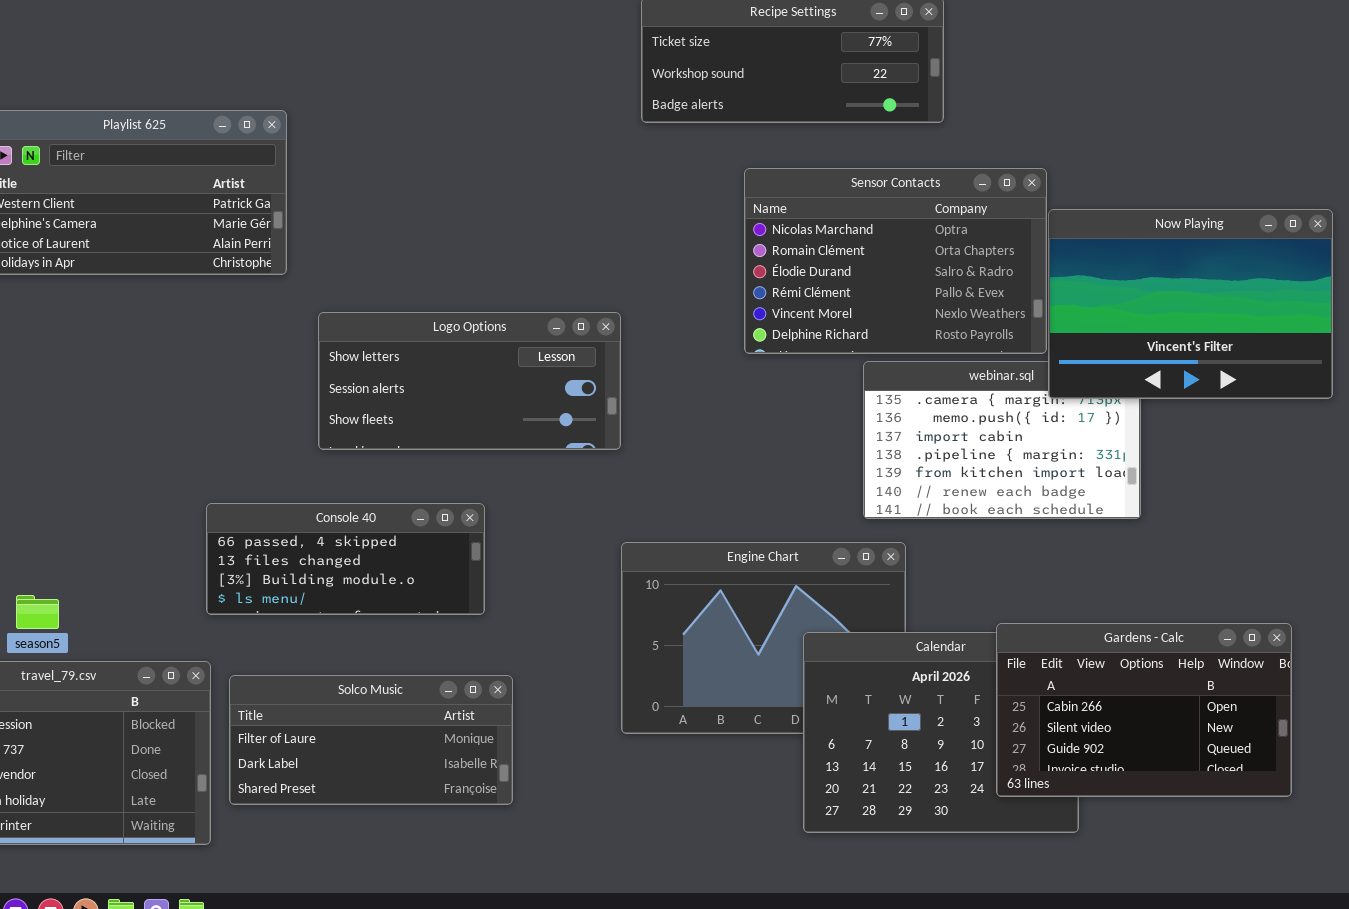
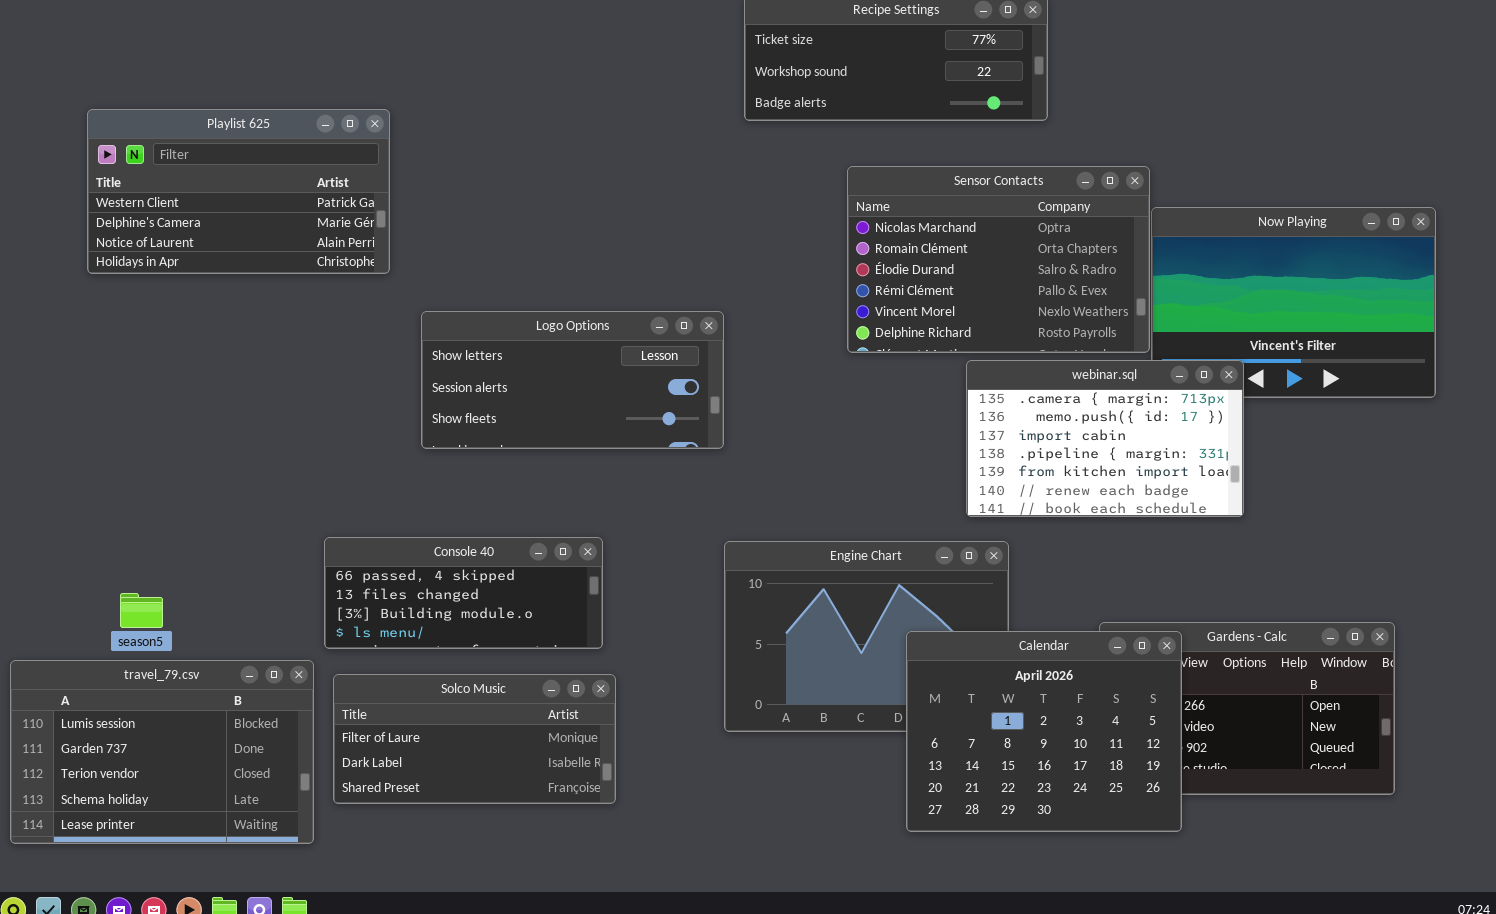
webinar.sql: [863,361,1141,519] -> [966,360,1244,517], raised
Console 40: [206,503,485,615] -> [324,537,603,649], moved
Calendar: [803,632,1079,833] -> [906,631,1182,832], raised

